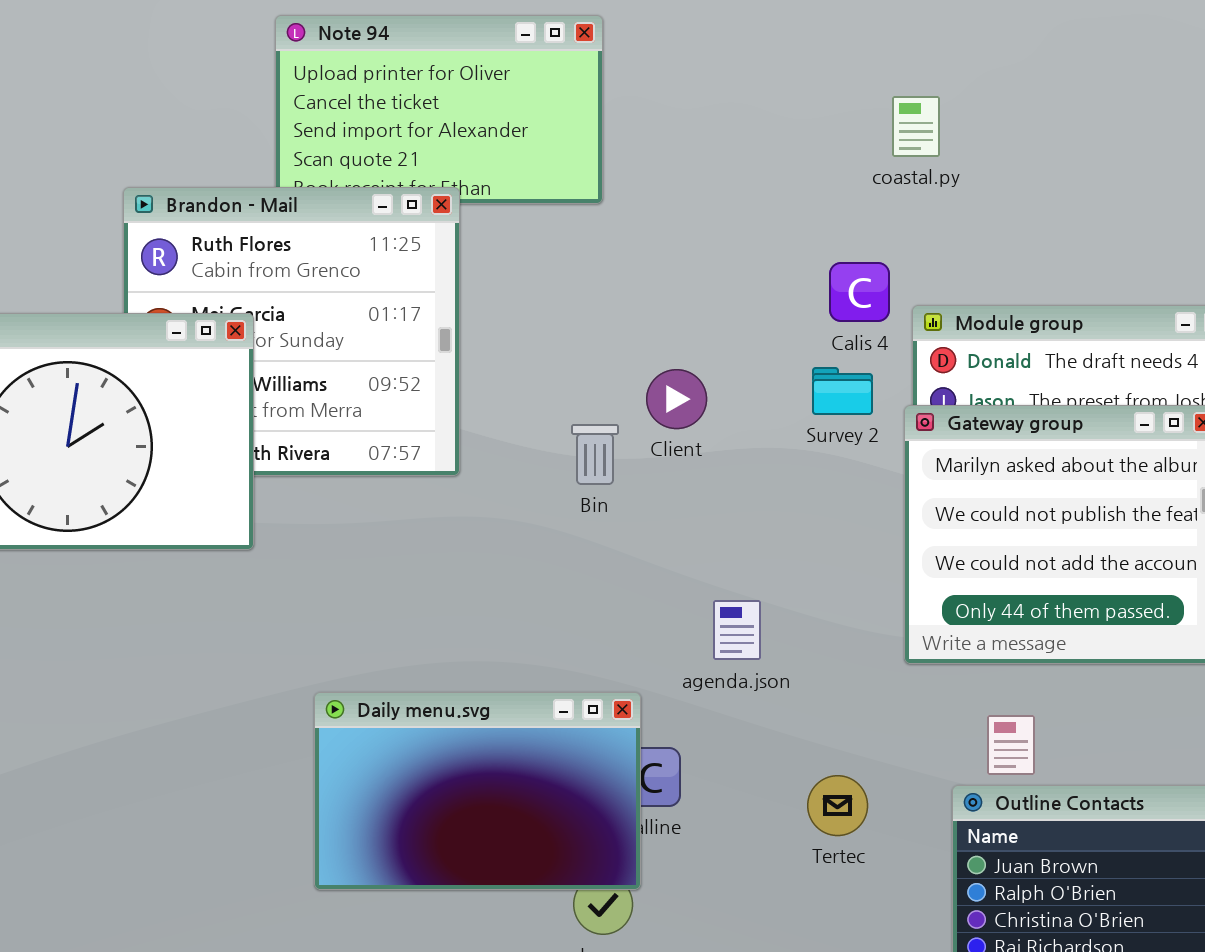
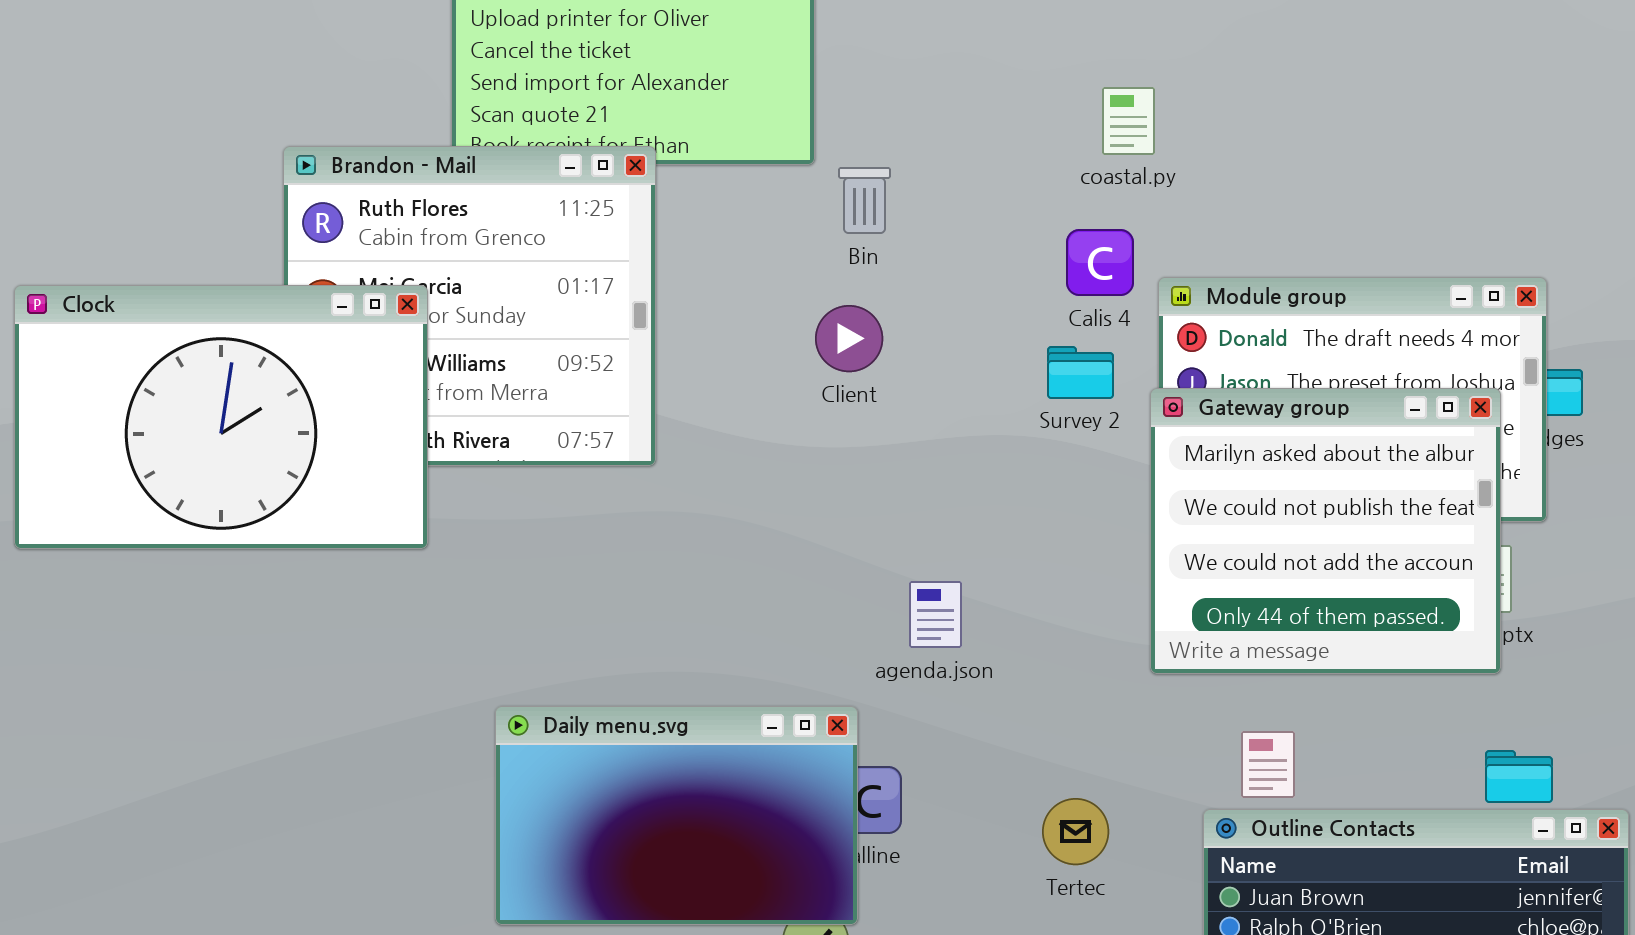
coastal.py: [892,96,940,157] -> [1102,87,1155,155], moved
Client: [646,369,707,429] -> [815,305,883,372], moved
Bin: [571,424,619,485] -> [838,167,891,234], moved
agenda.json: [713,600,761,660] -> [909,581,962,648], moved

